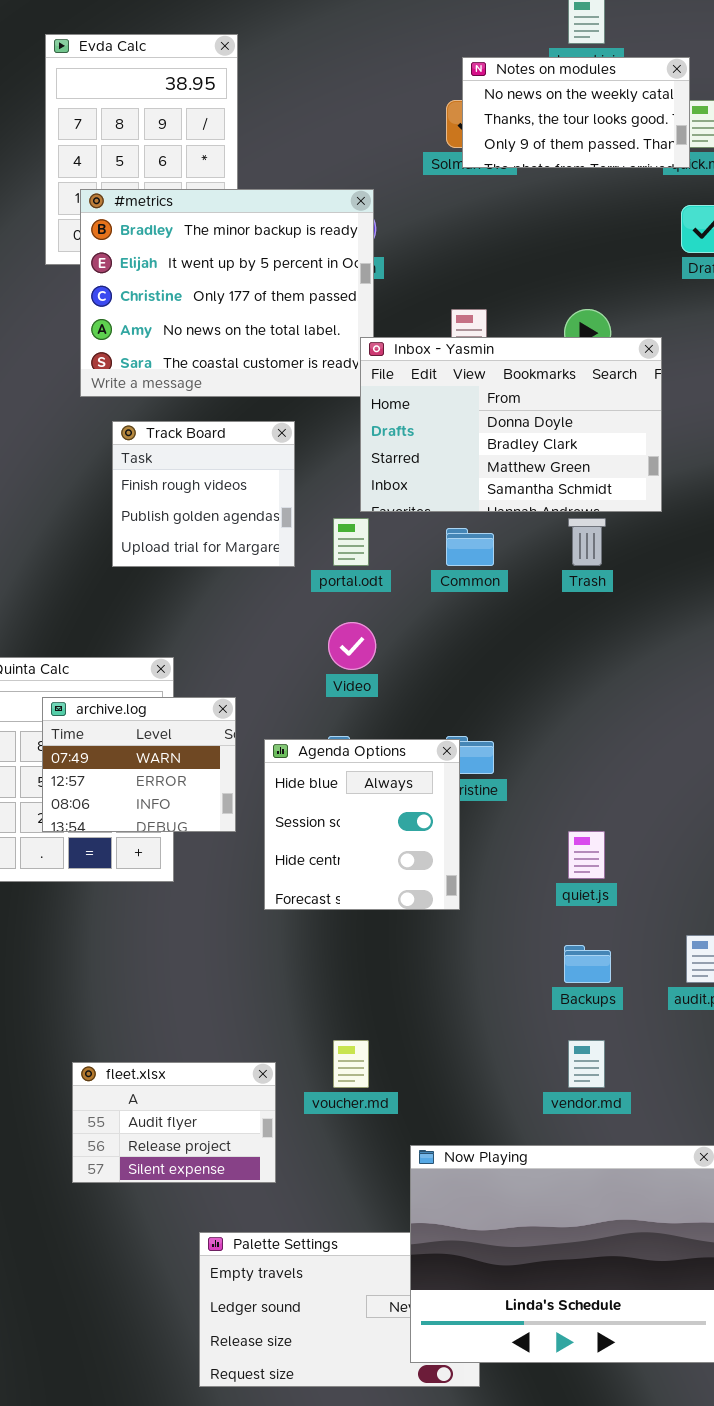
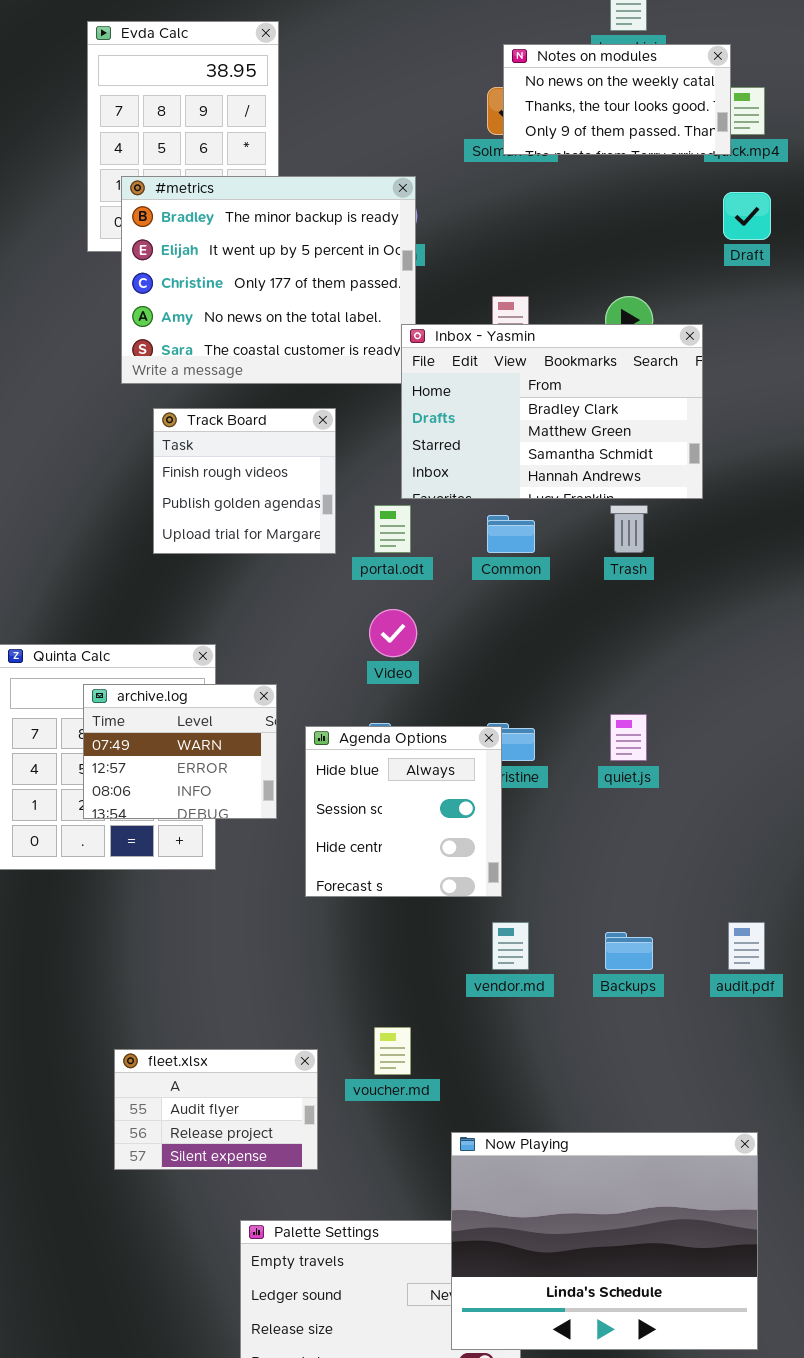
Inbox - Yasmin: [360,337,662,512] -> [401,324,703,499], scrolled down 1 row
quiet.js: [568,831,605,879] -> [610,714,647,761], moved
vendor.md: [568,1040,605,1088] -> [492,922,529,970], moved

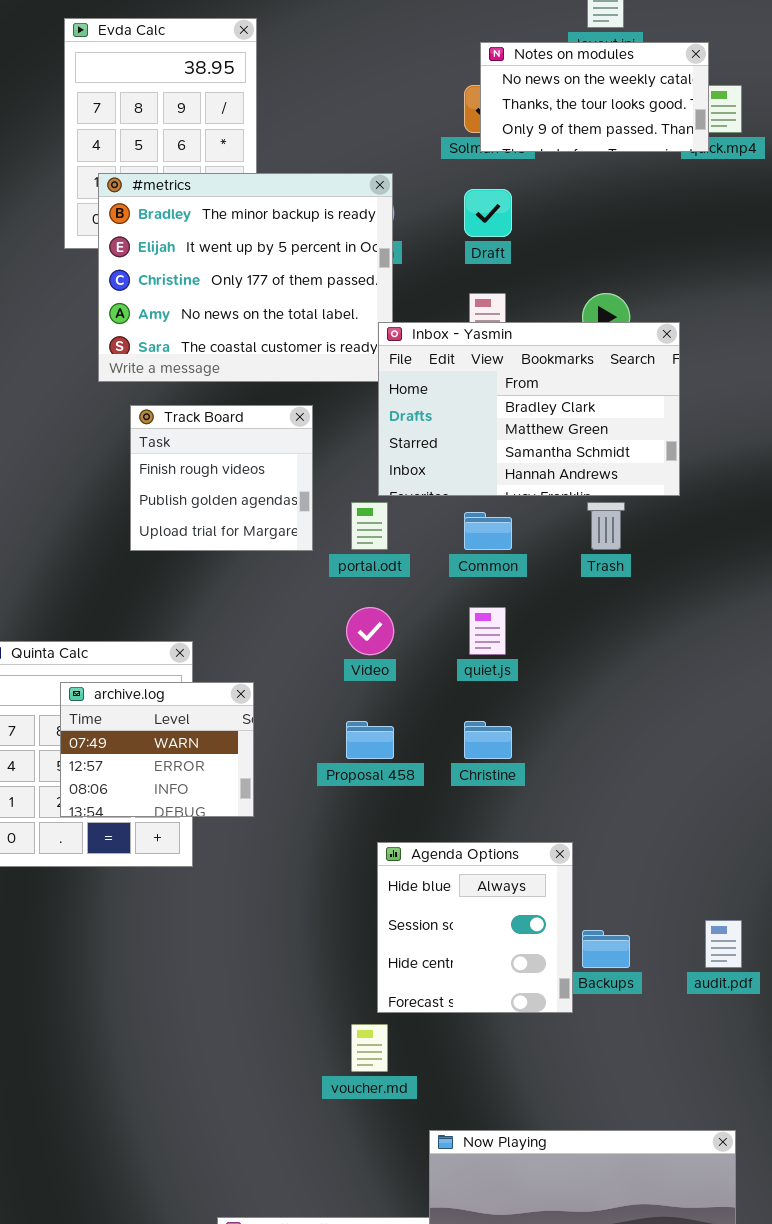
Draft: [723,192,771,240] -> [464,189,512,237], moved
quiet.js: [610,714,647,761] -> [469,607,506,655], moved
Agenda Options: [305,726,502,897] -> [377,842,573,1013], moved
fleet.xlsx: [114,1049,318,1170] -> none, closed

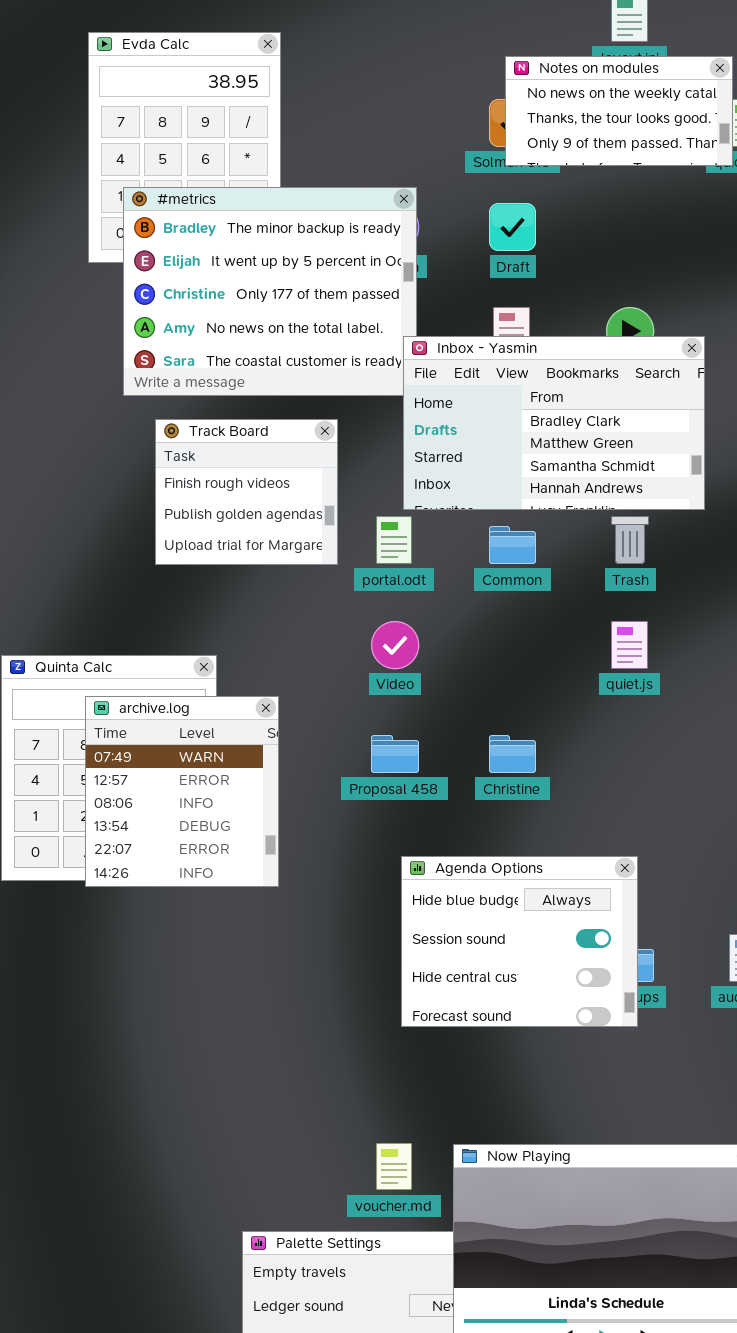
quiet.js: [469,607,506,655] -> [611,621,648,669], moved
archive.log: [60,682,254,817] -> [85,696,279,887], resized
Agenda Options: [377,842,573,1013] -> [401,856,638,1027], resized
voucher.md: [351,1024,388,1072] -> [376,1143,412,1190], moved

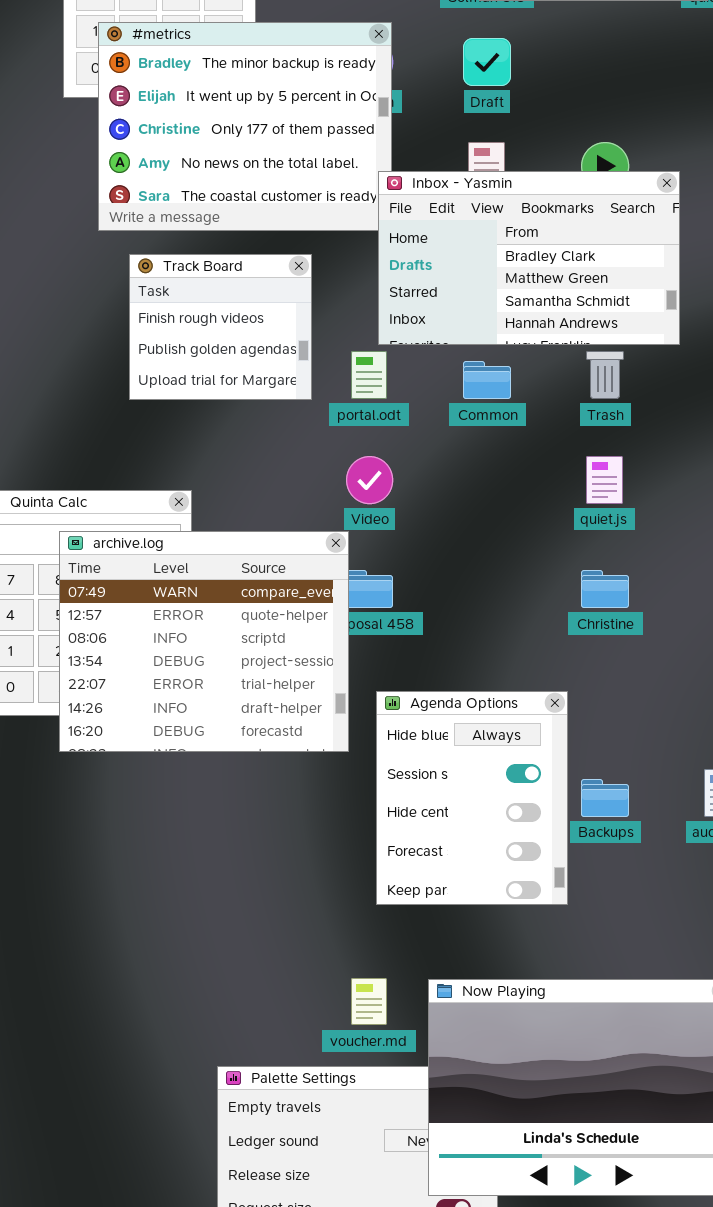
archive.log: [85,696,279,887] -> [59,531,349,752], resized
Christine: [489,735,536,773] -> [581,570,629,608], moved
Agenda Options: [401,856,638,1027] -> [376,691,568,905], resized

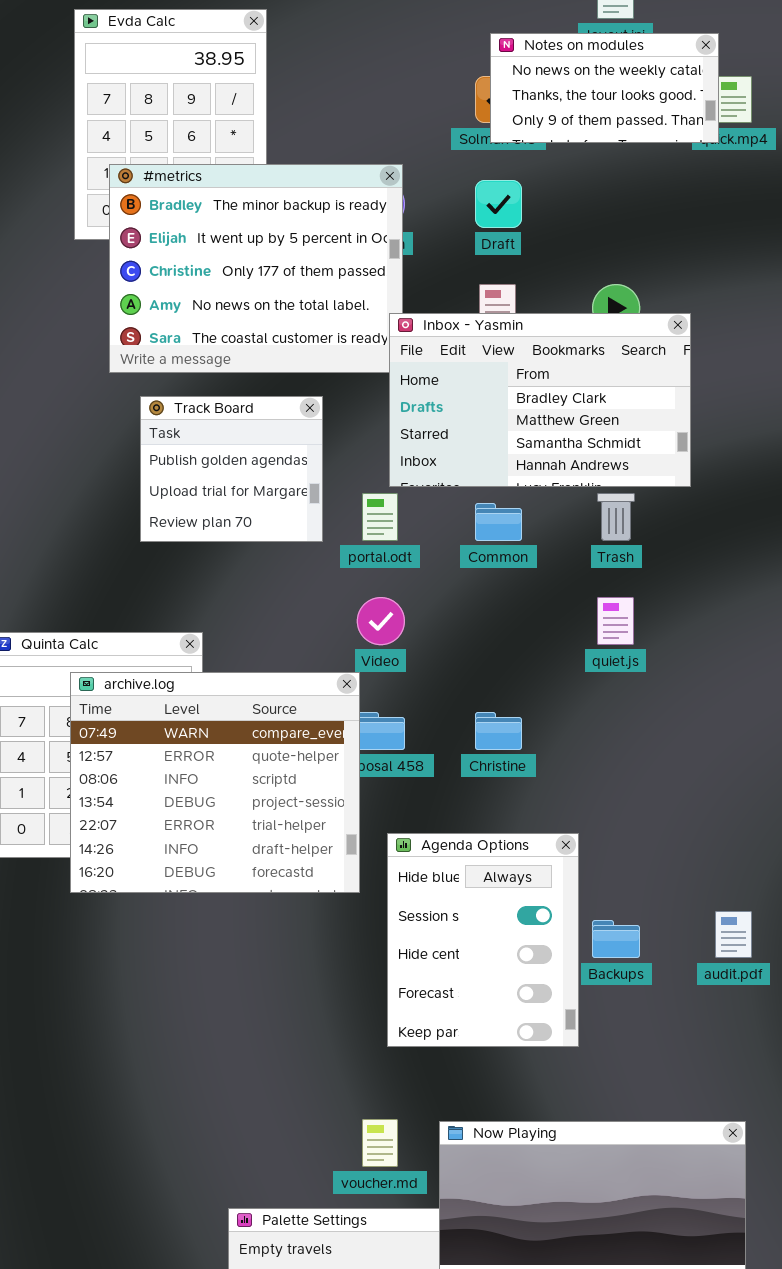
Track Board: [129,254,312,400] -> [140,396,323,542], scrolled down 1 row
Christine: [581,570,629,608] -> [475,712,522,750], moved

